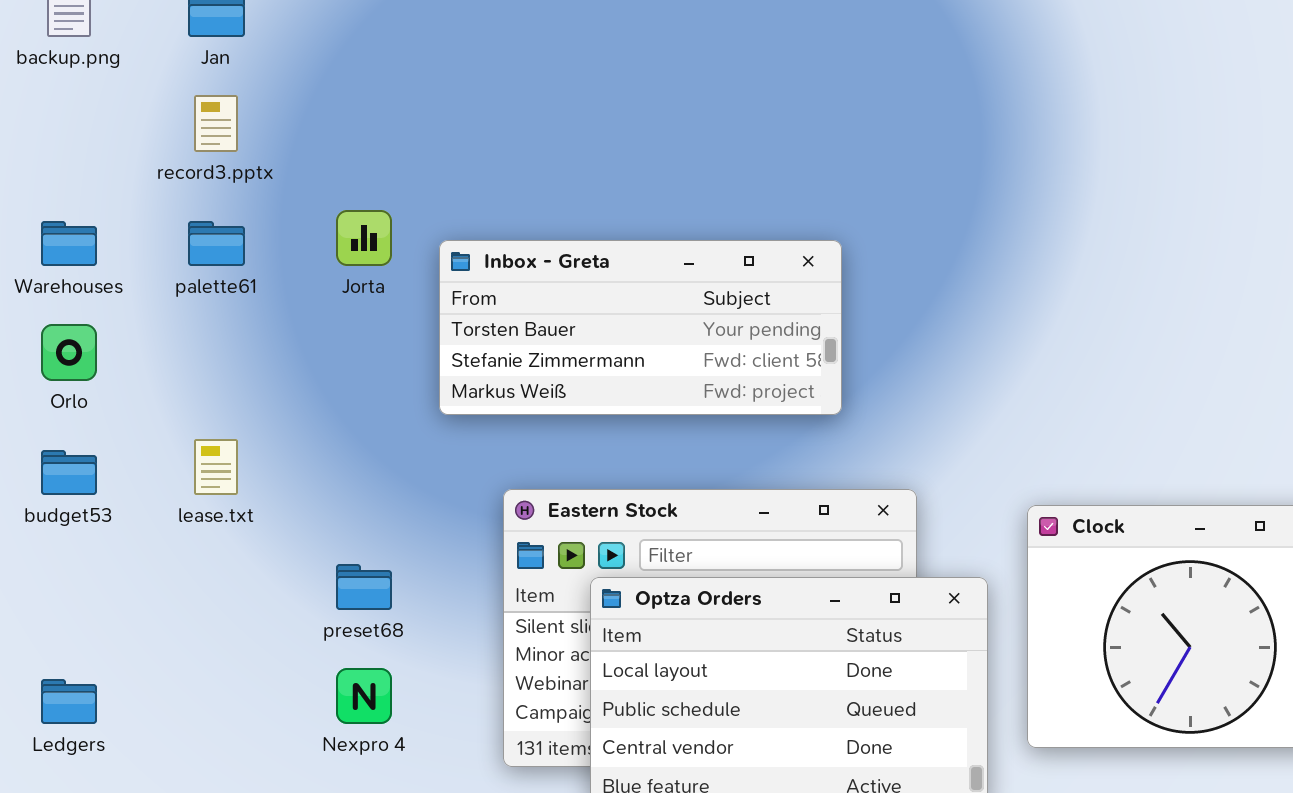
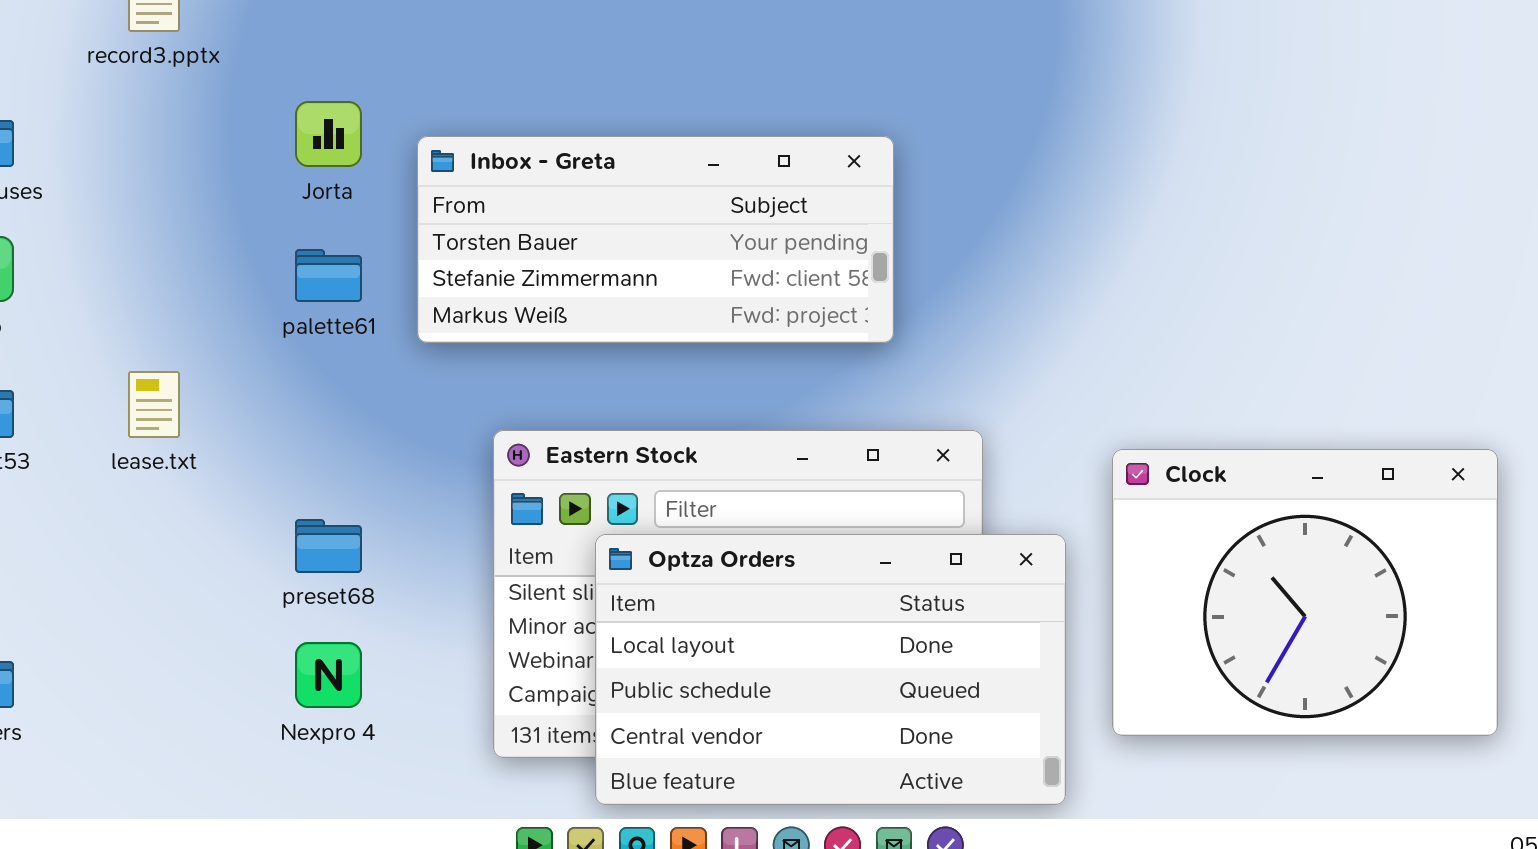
palette61: [188,221,245,266] -> [295,249,362,302], moved

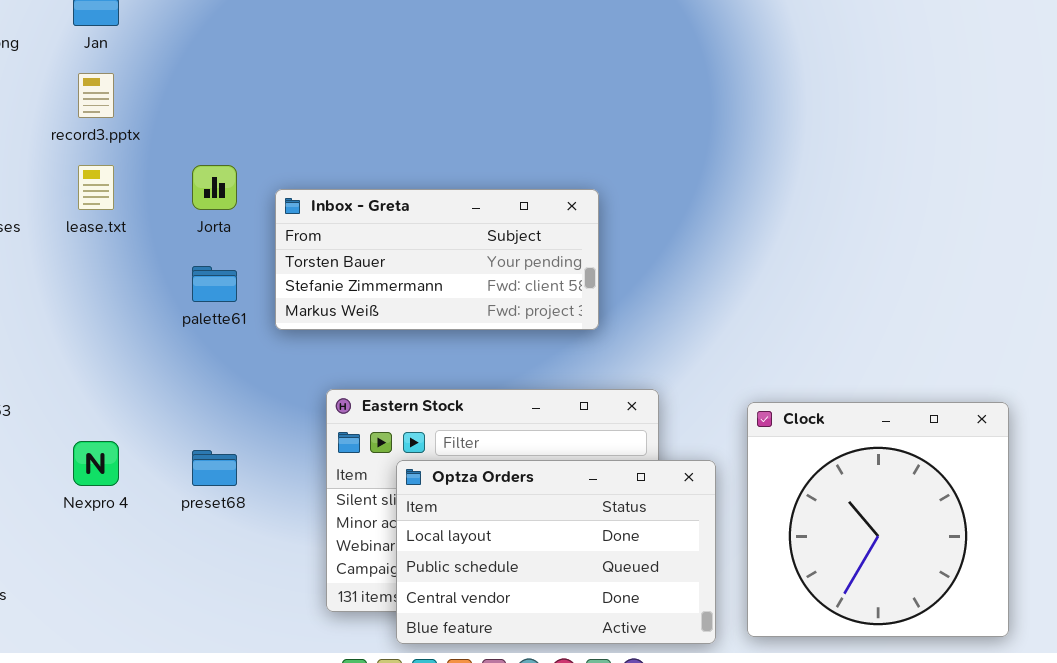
lease.txt: [128,371,180,438] -> [78,165,114,210], moved
Clock: [1112,449,1498,736] -> [747,402,1009,637], resized
Nexpro 4: [295,642,362,708] -> [73,441,119,486], moved

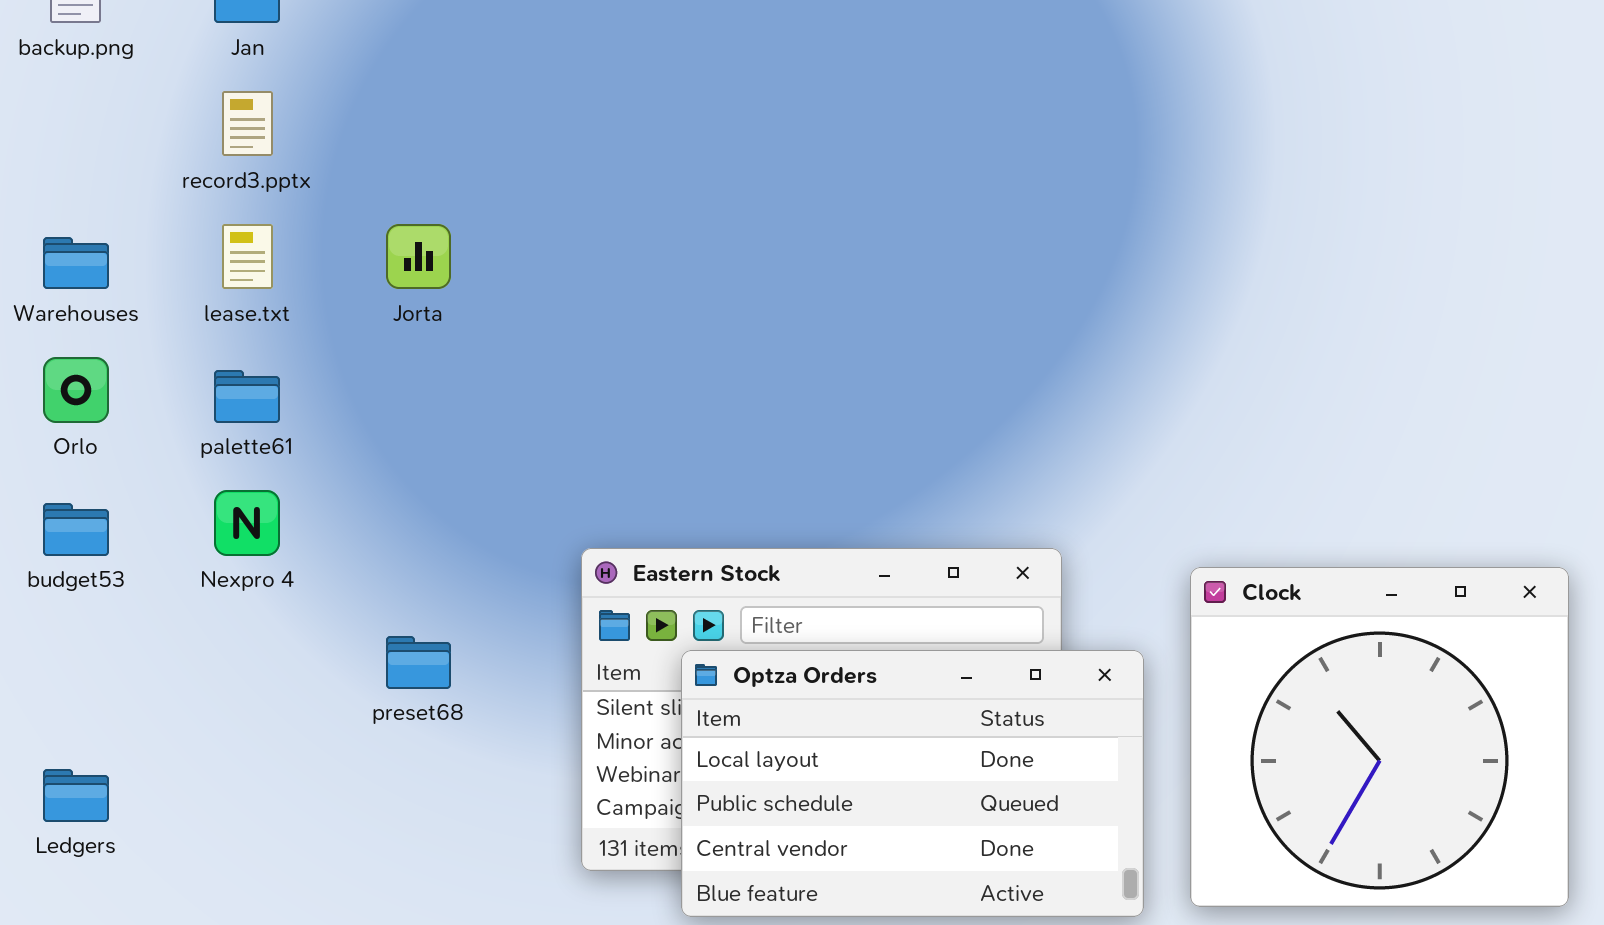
Inbox - Greta: [275,189,599,330] -> none, closed
palette61: [192,266,237,302] -> [214,370,280,423], moved
Nexpro 4: [73,441,119,486] -> [214,490,280,556], moved

